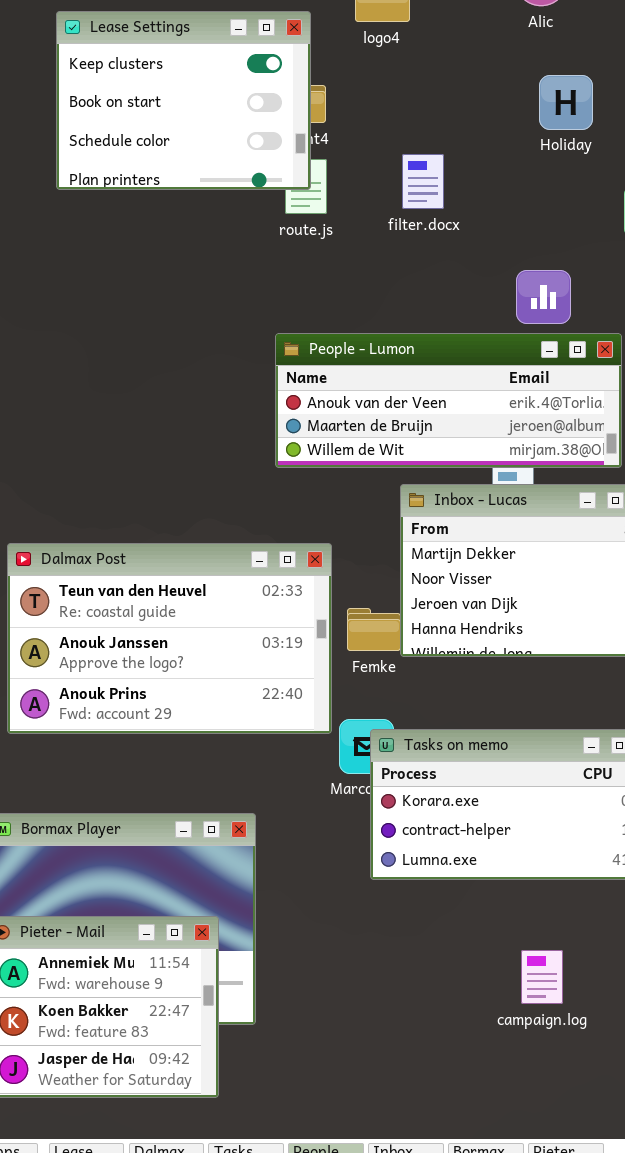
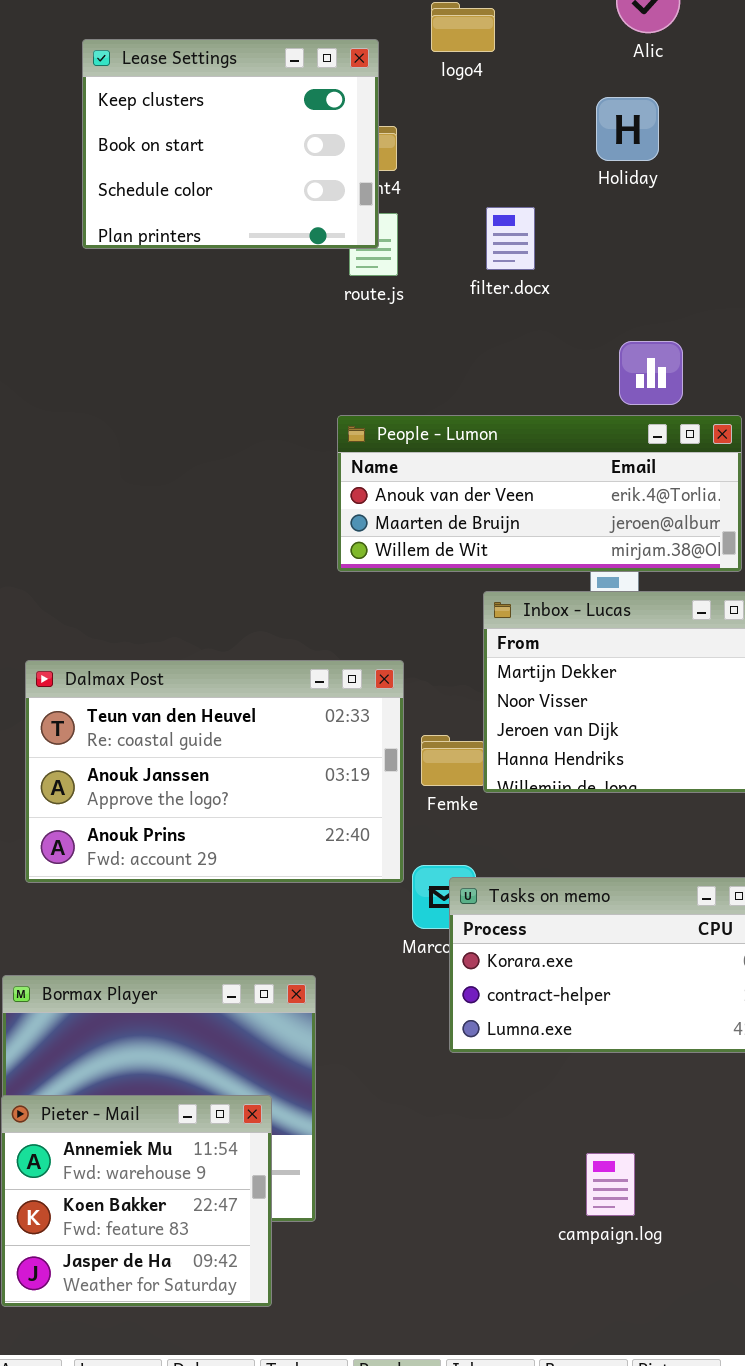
Holiday: [539,75,593,130] -> [596,97,659,161], moved
campaign.log: [521,950,563,1004] -> [586,1153,635,1216], moved

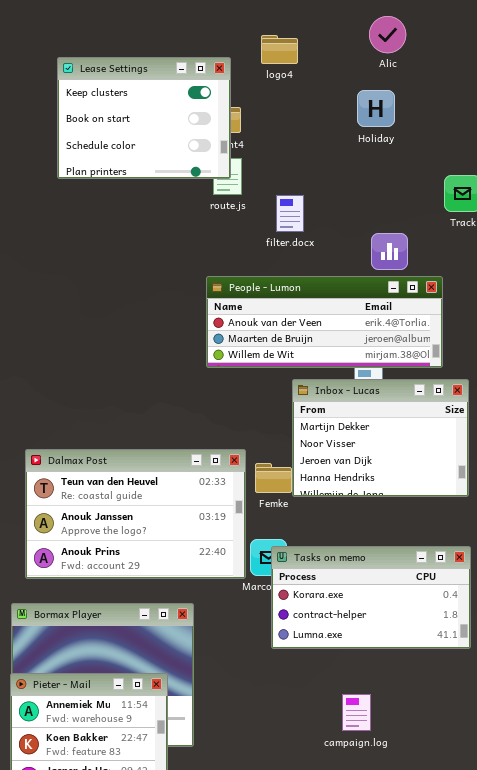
filter.docx: [486,207,535,270] -> [276,195,304,232], moved
Dalmax Post: [25,660,404,883] -> [25,449,246,579], moved
campaign.log: [586,1153,635,1216] -> [342,694,371,731], moved

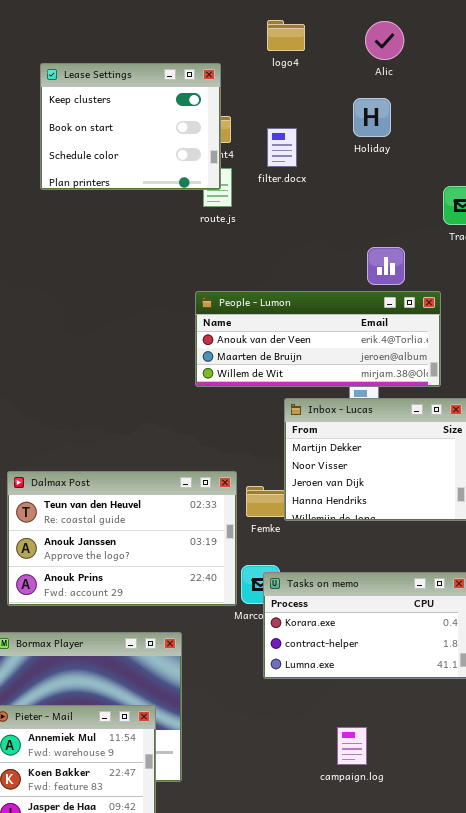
logo4: [261,35,298,64] -> [267,20,305,51], moved
filter.docx: [276,195,304,232] -> [267,128,297,167], moved

